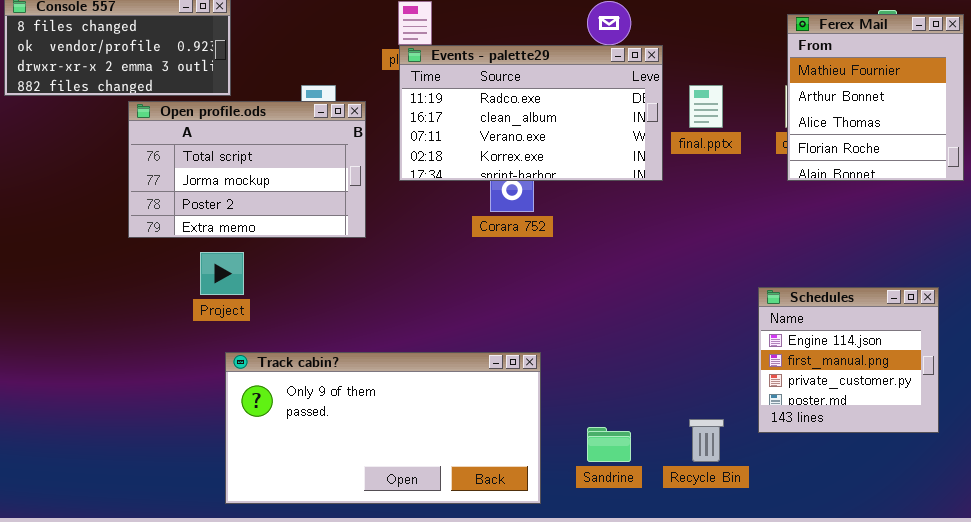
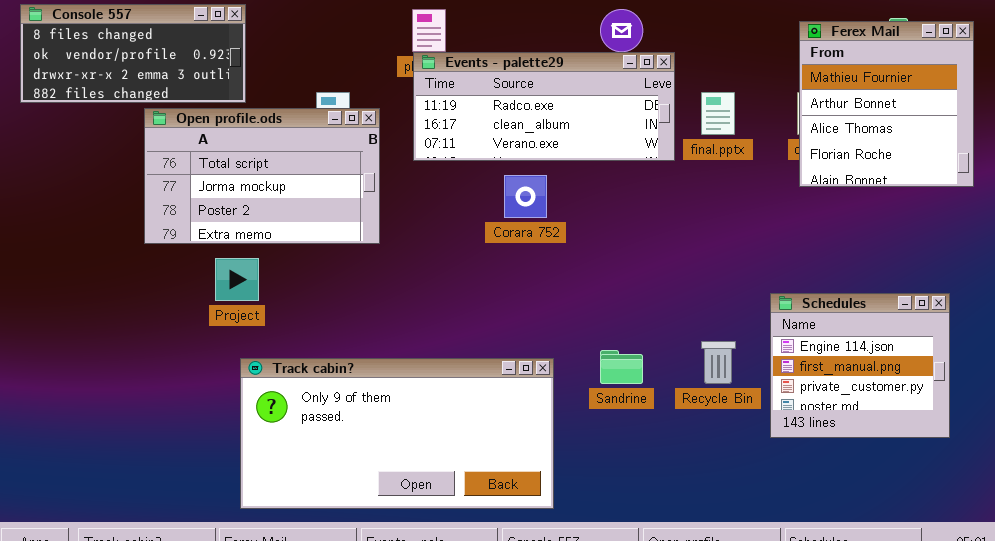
Events - palette29: [399,45,663,181] -> [413,52,675,161], resized
Recycle Bin: [689,419,724,462] -> [701,341,736,384], moved
Sandrine: [587,427,631,462] -> [600,350,643,384], moved

